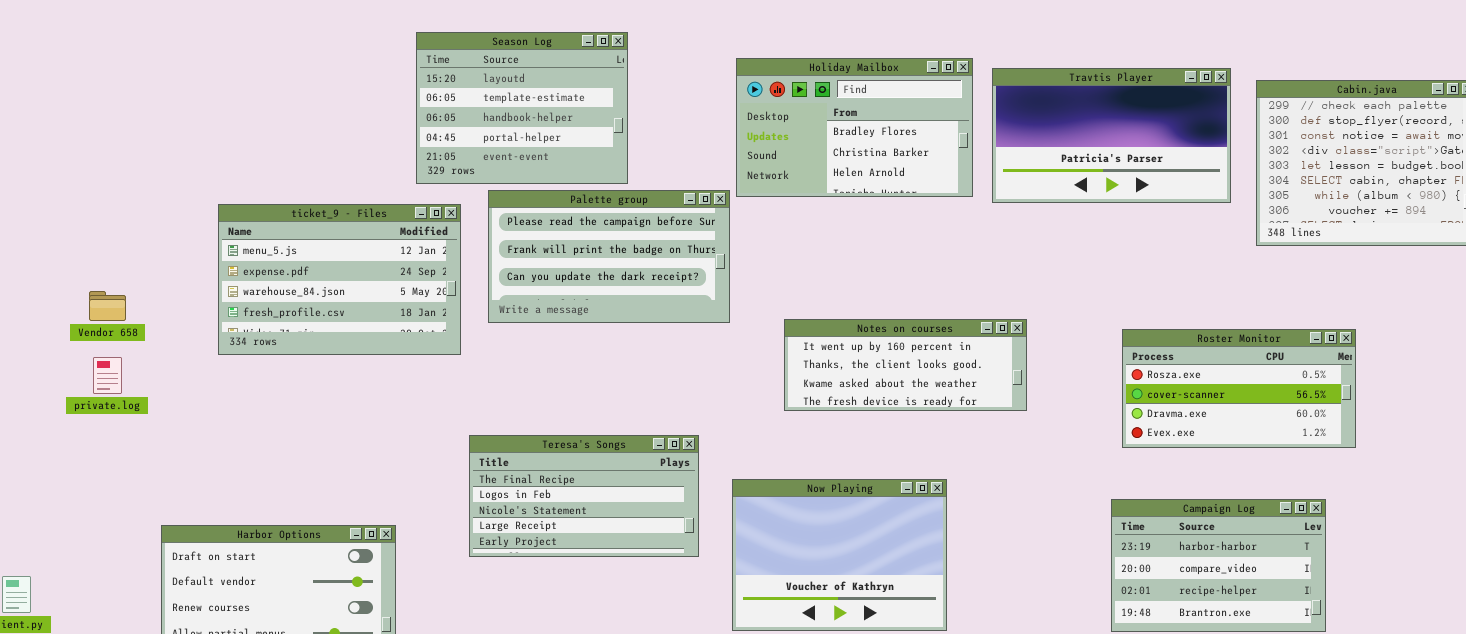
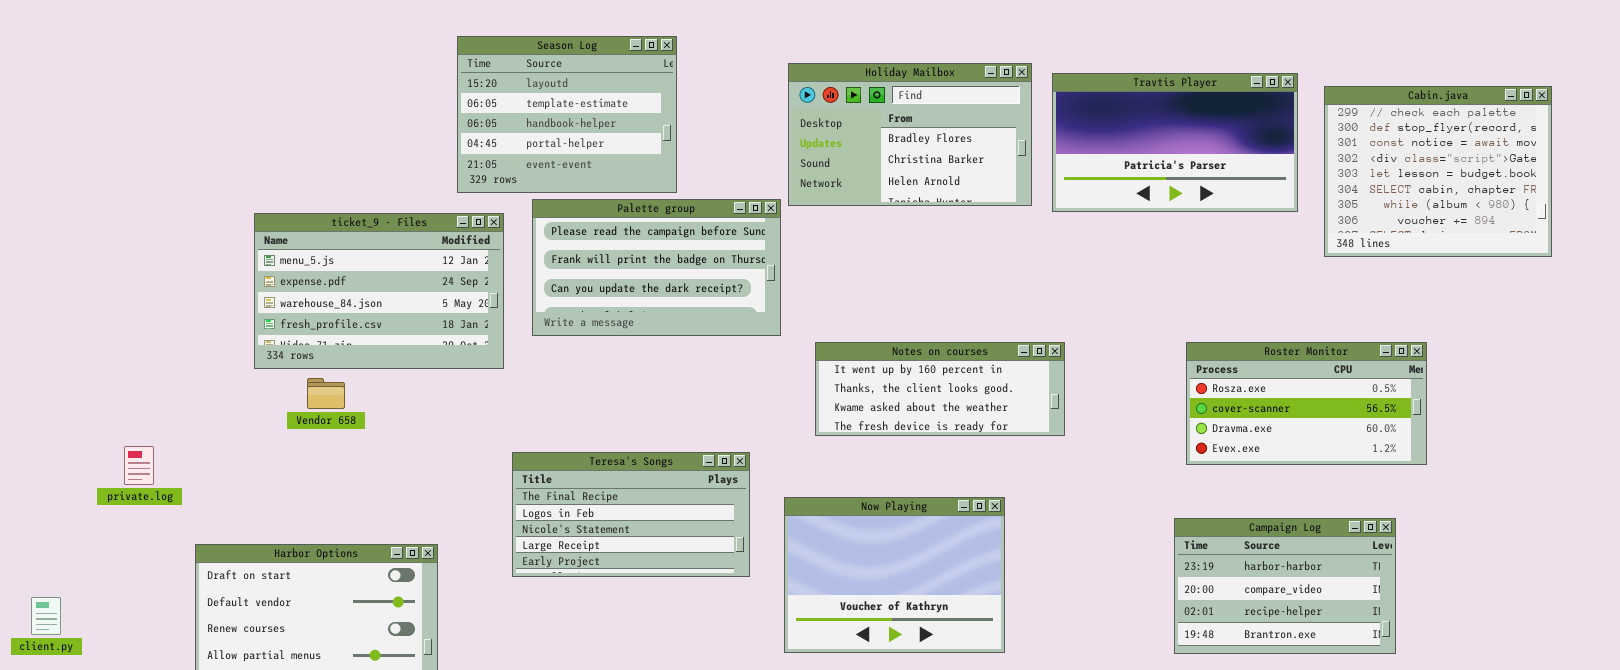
Vendor 658: [89,291,126,321] -> [307,378,345,409], moved
Notes on courses: [784,319,1027,411] -> [815,342,1065,436], moved
private.log: [93,357,122,394] -> [124,446,154,485], moved

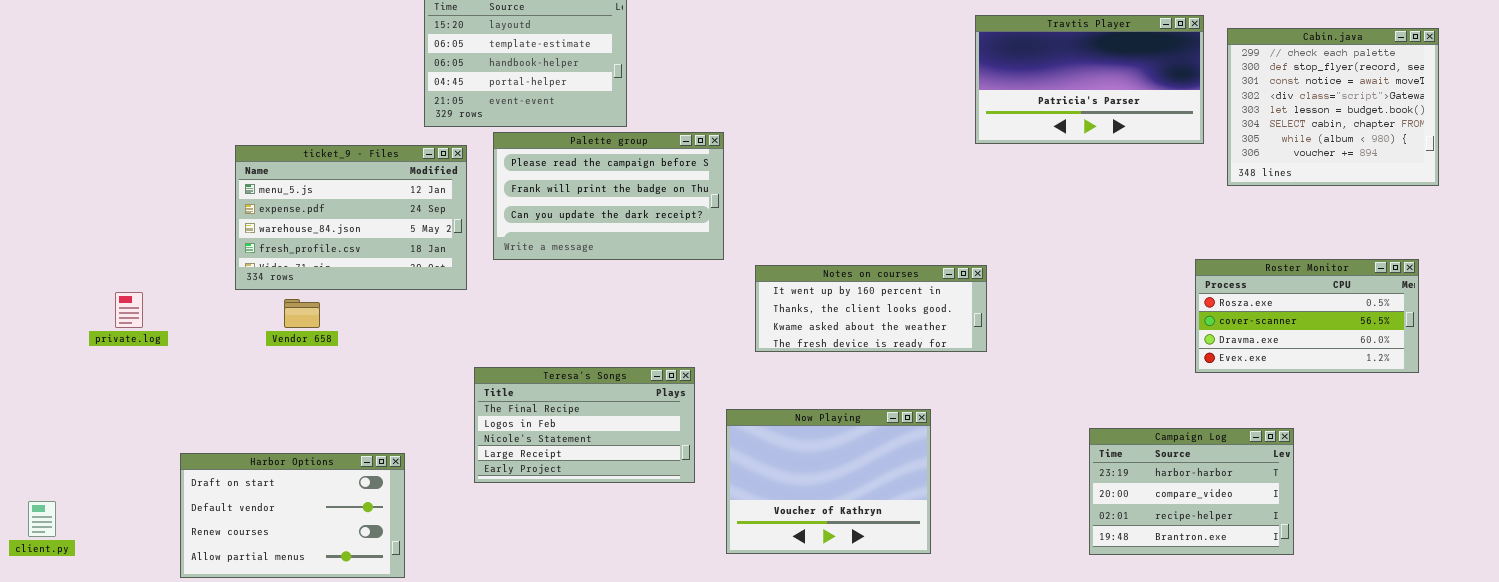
Holiday Mailbox: [788,63,1032,206] -> none, closed
Roster Monitor: [1186,342,1427,465] -> [1195,259,1419,373], moved
private.log: [124,446,154,485] -> [115,292,143,328], moved

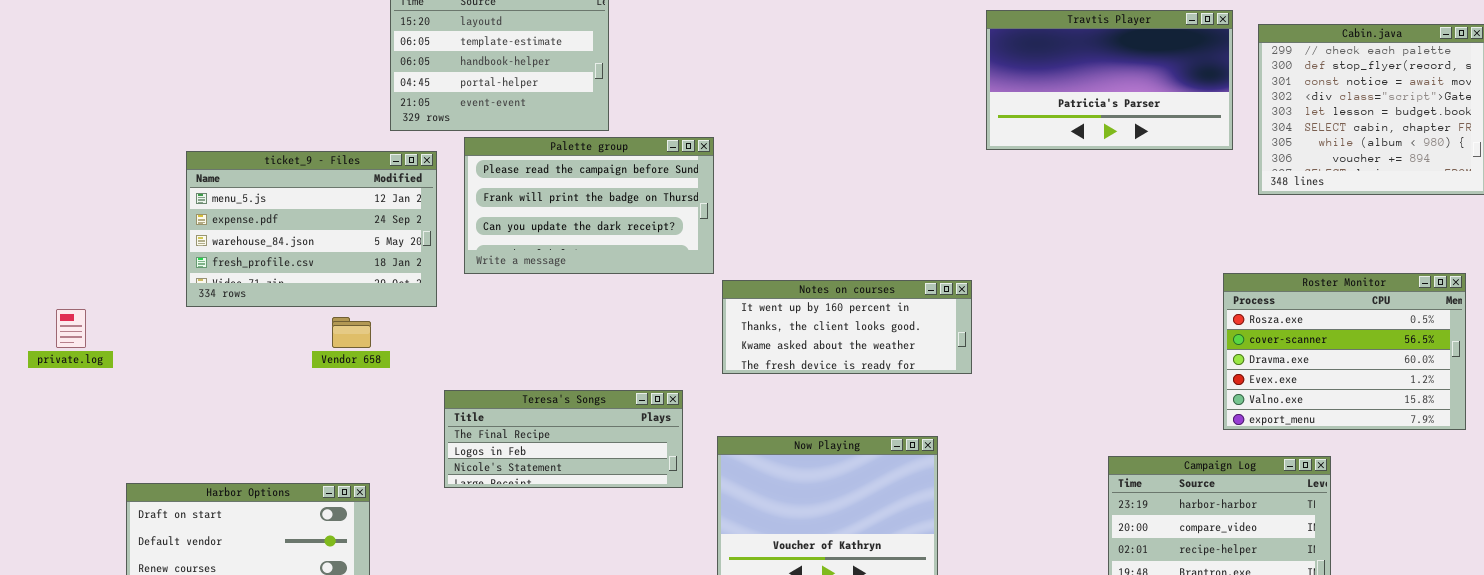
Roster Monitor: [1195,259,1419,373] -> [1223,273,1466,430], resized
Notes on courses: [755,265,987,352] -> [722,280,972,374], moved
Vendor 658: [284,299,320,328] -> [332,317,371,348], moved
Teresa's Songs: [474,367,695,483] -> [444,390,683,488], resized

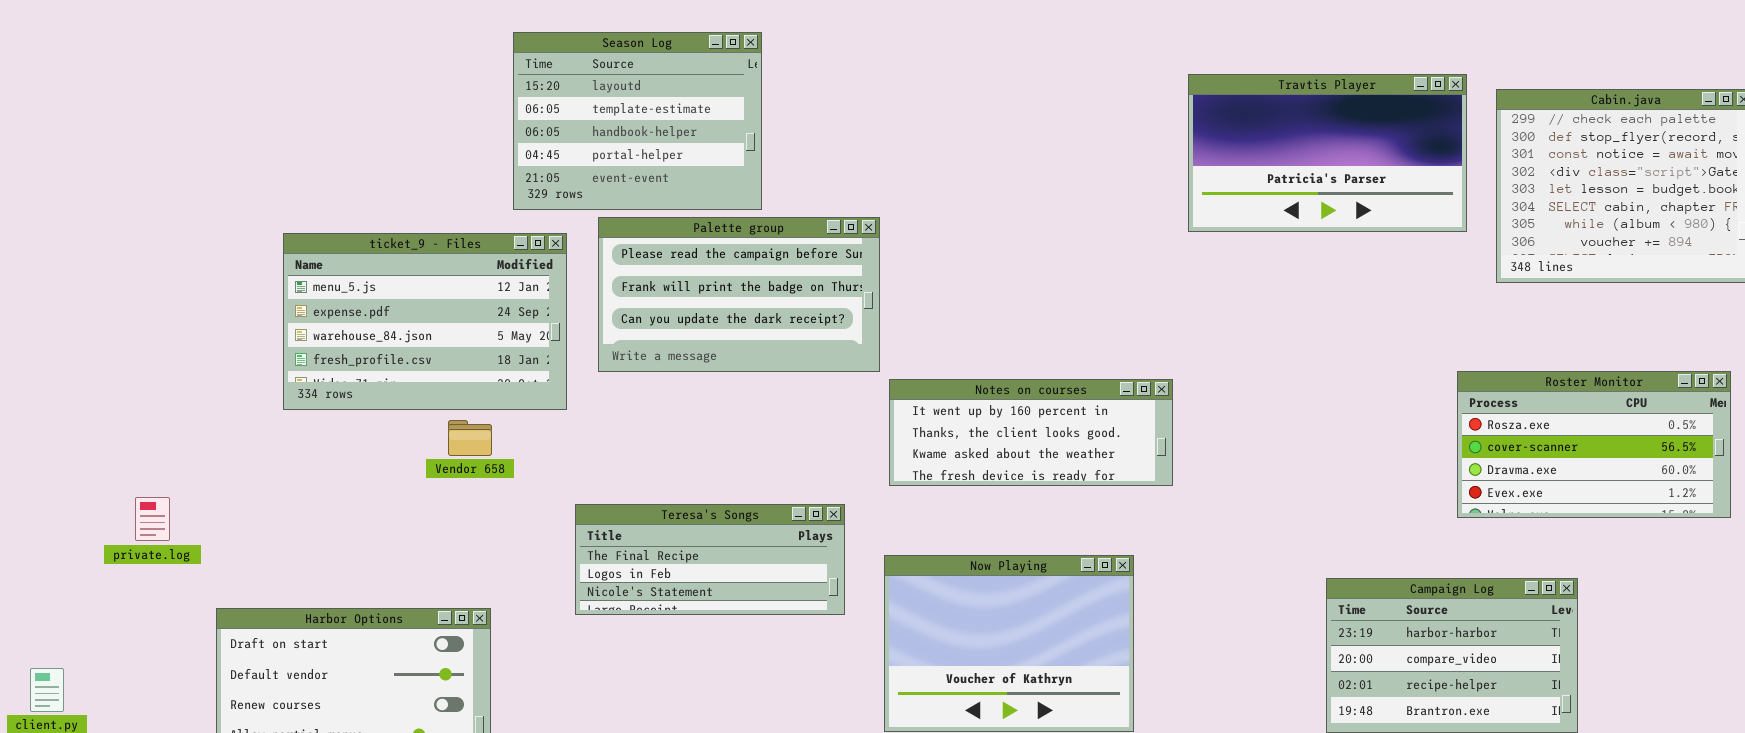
Roster Monitor: [1223,273,1466,430] -> [1457,371,1731,518], resized
private.log: [56,309,86,348] -> [135,497,170,541], moved

